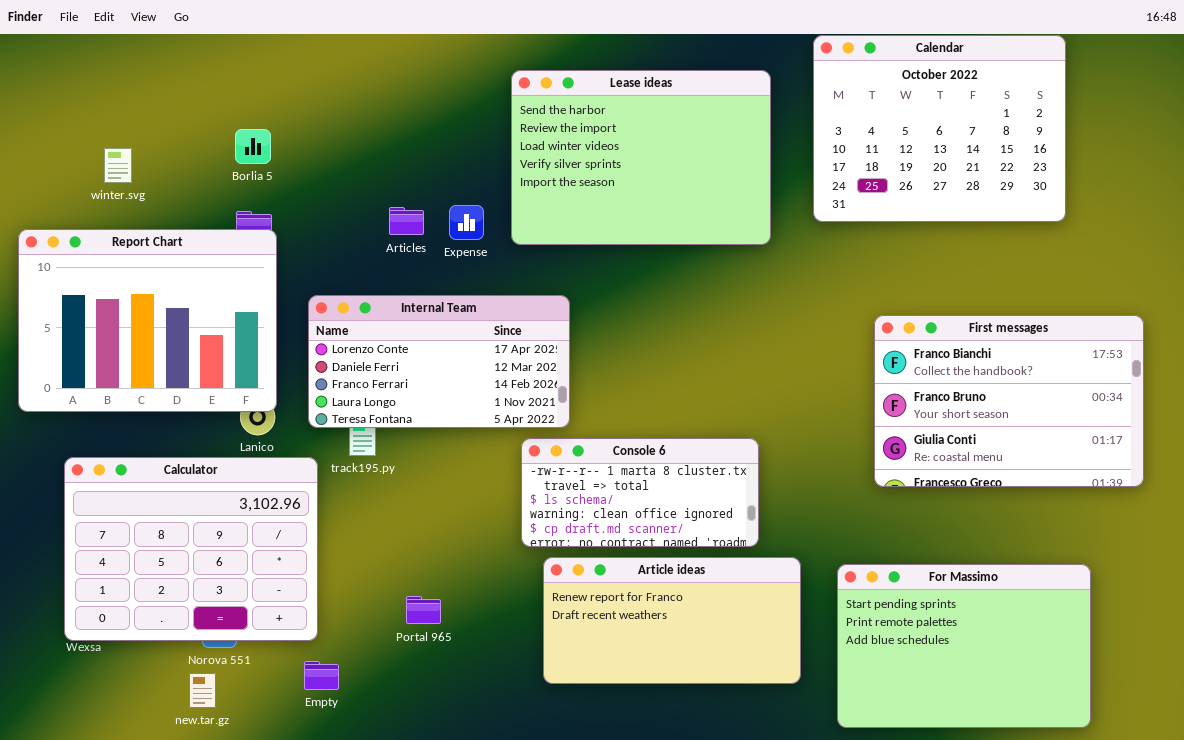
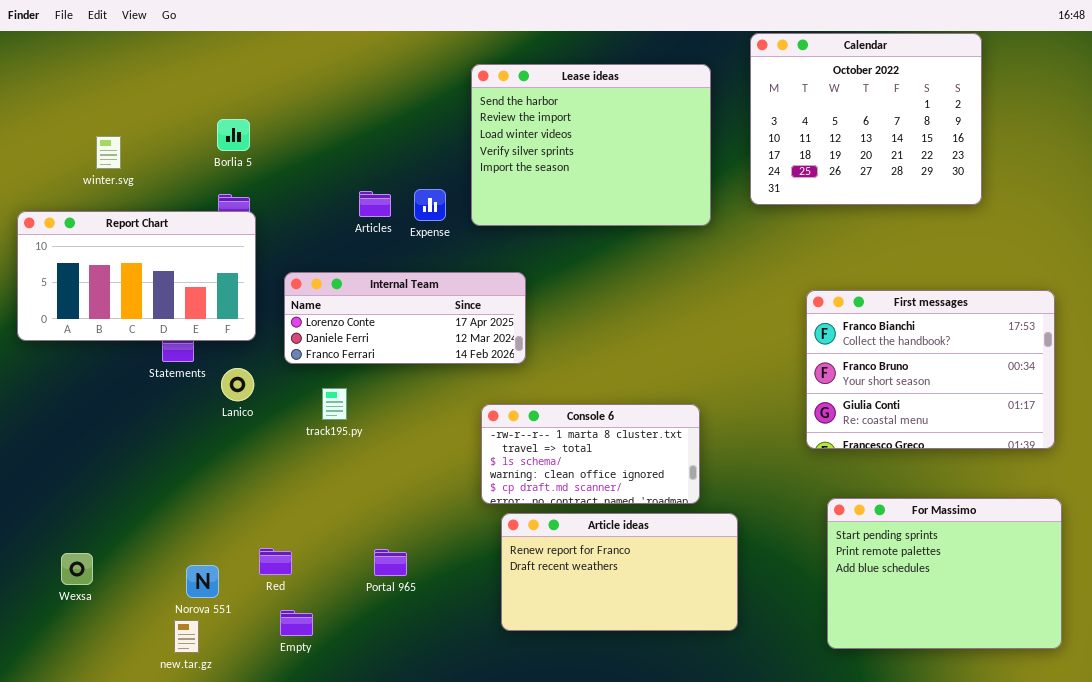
Report Chart: [18,229,277,412] -> [17,211,256,341], resized
Internal Team: [308,295,570,428] -> [284,272,526,364], resized
Calculator: [64,457,318,641] -> none, closed
For Massimo: [837,564,1091,728] -> [827,498,1062,649], moved

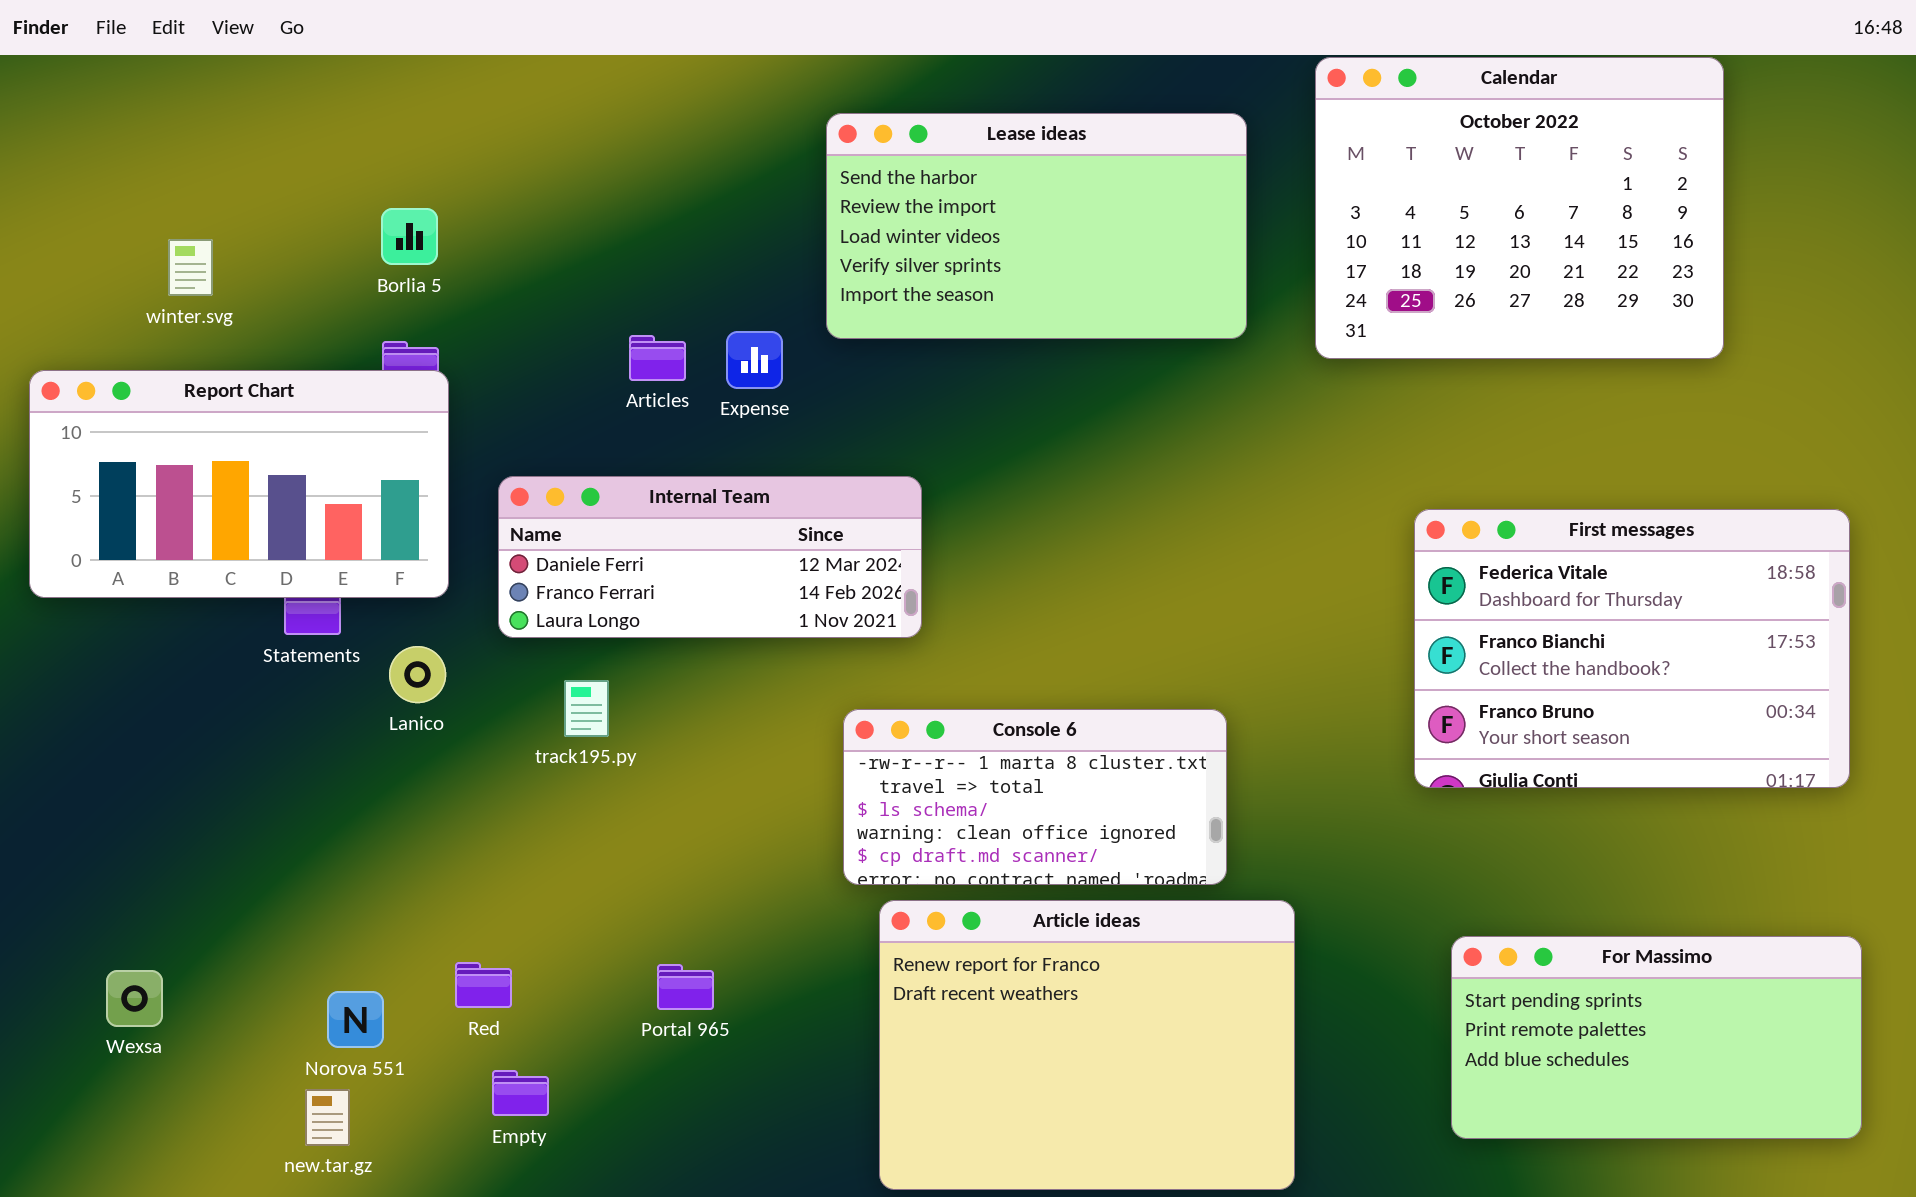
Lease ideas: [471,64,711,226] -> [826,113,1247,339], resized
Internal Team: [284,272,526,364] -> [498,476,922,638], scrolled down 1 row
First messages: [806,290,1055,449] -> [1414,509,1850,788], scrolled up 1 row
For Massimo: [827,498,1062,649] -> [1451,936,1862,1139], resized
Article ideas: [501,513,738,631] -> [879,900,1295,1190], resized

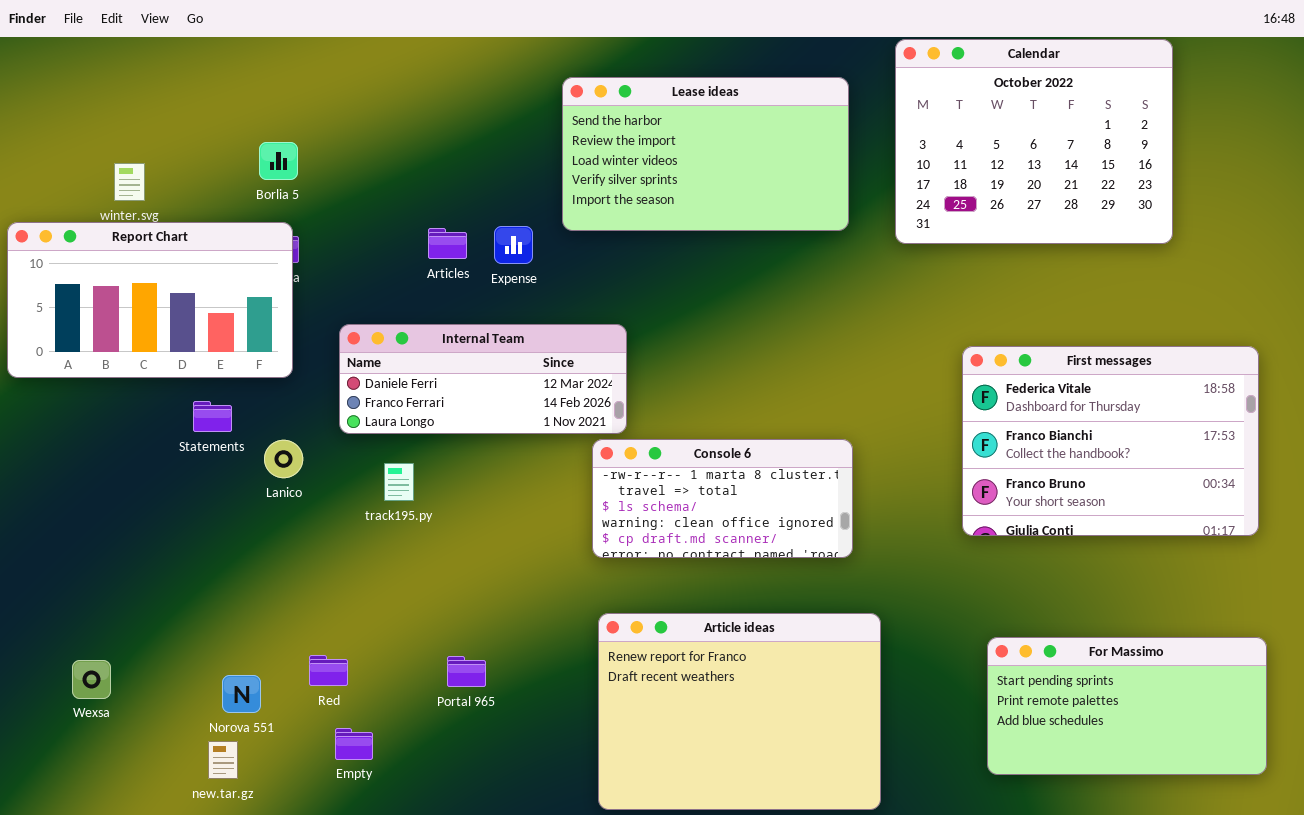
Report Chart: [29,370,449,598] -> [7,222,293,378], moved
Console 6: [843,709,1227,885] -> [592,439,853,558], moved

